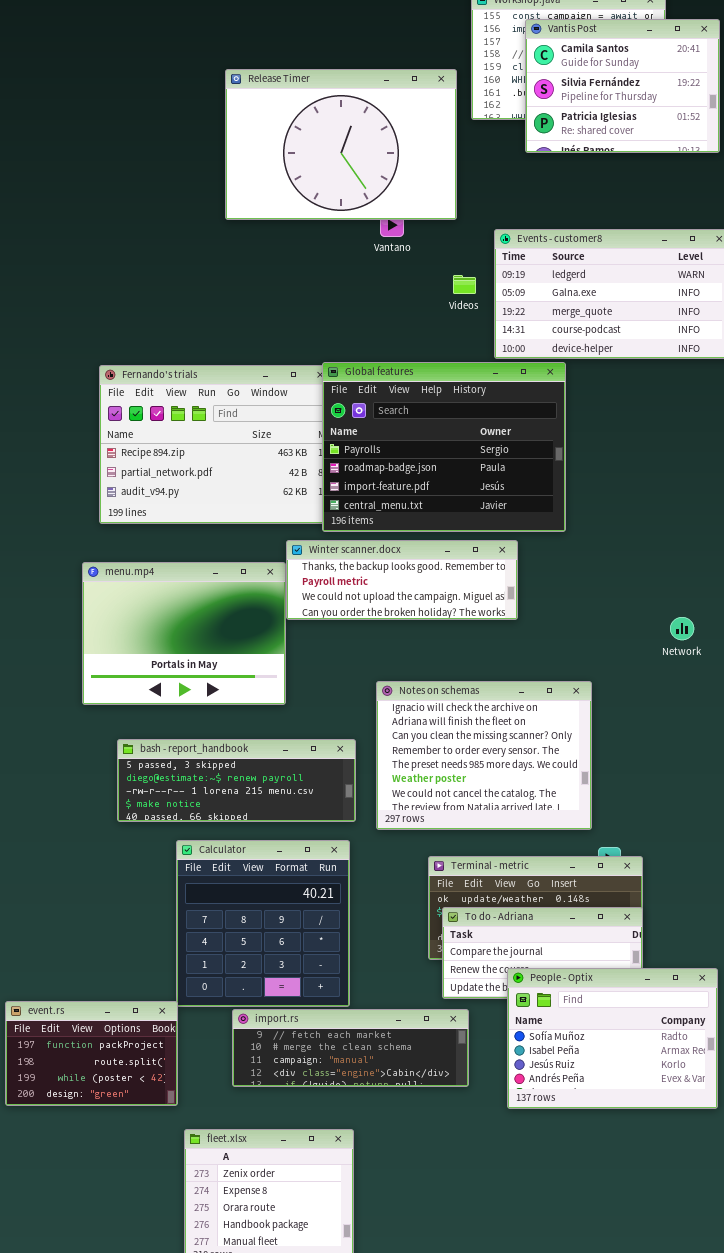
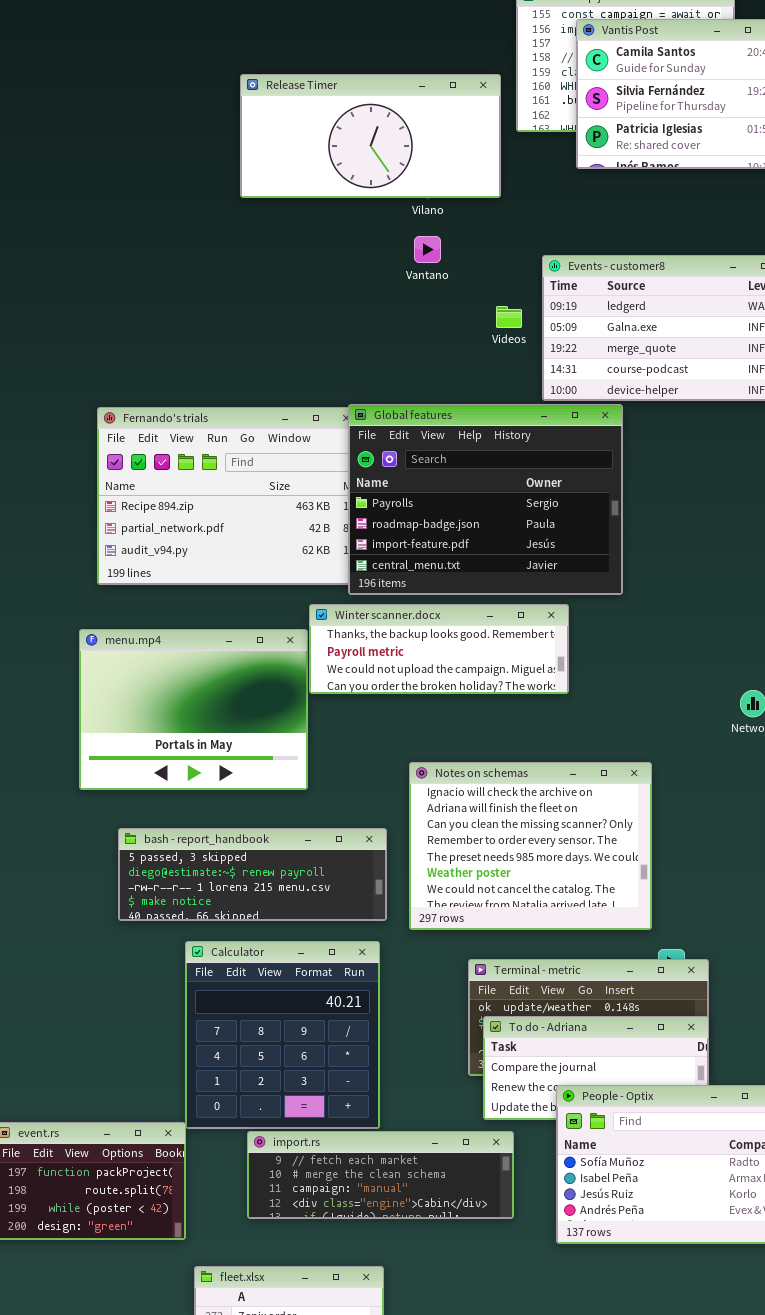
Release Timer: [225,69,457,220] -> [240,74,501,198], resized

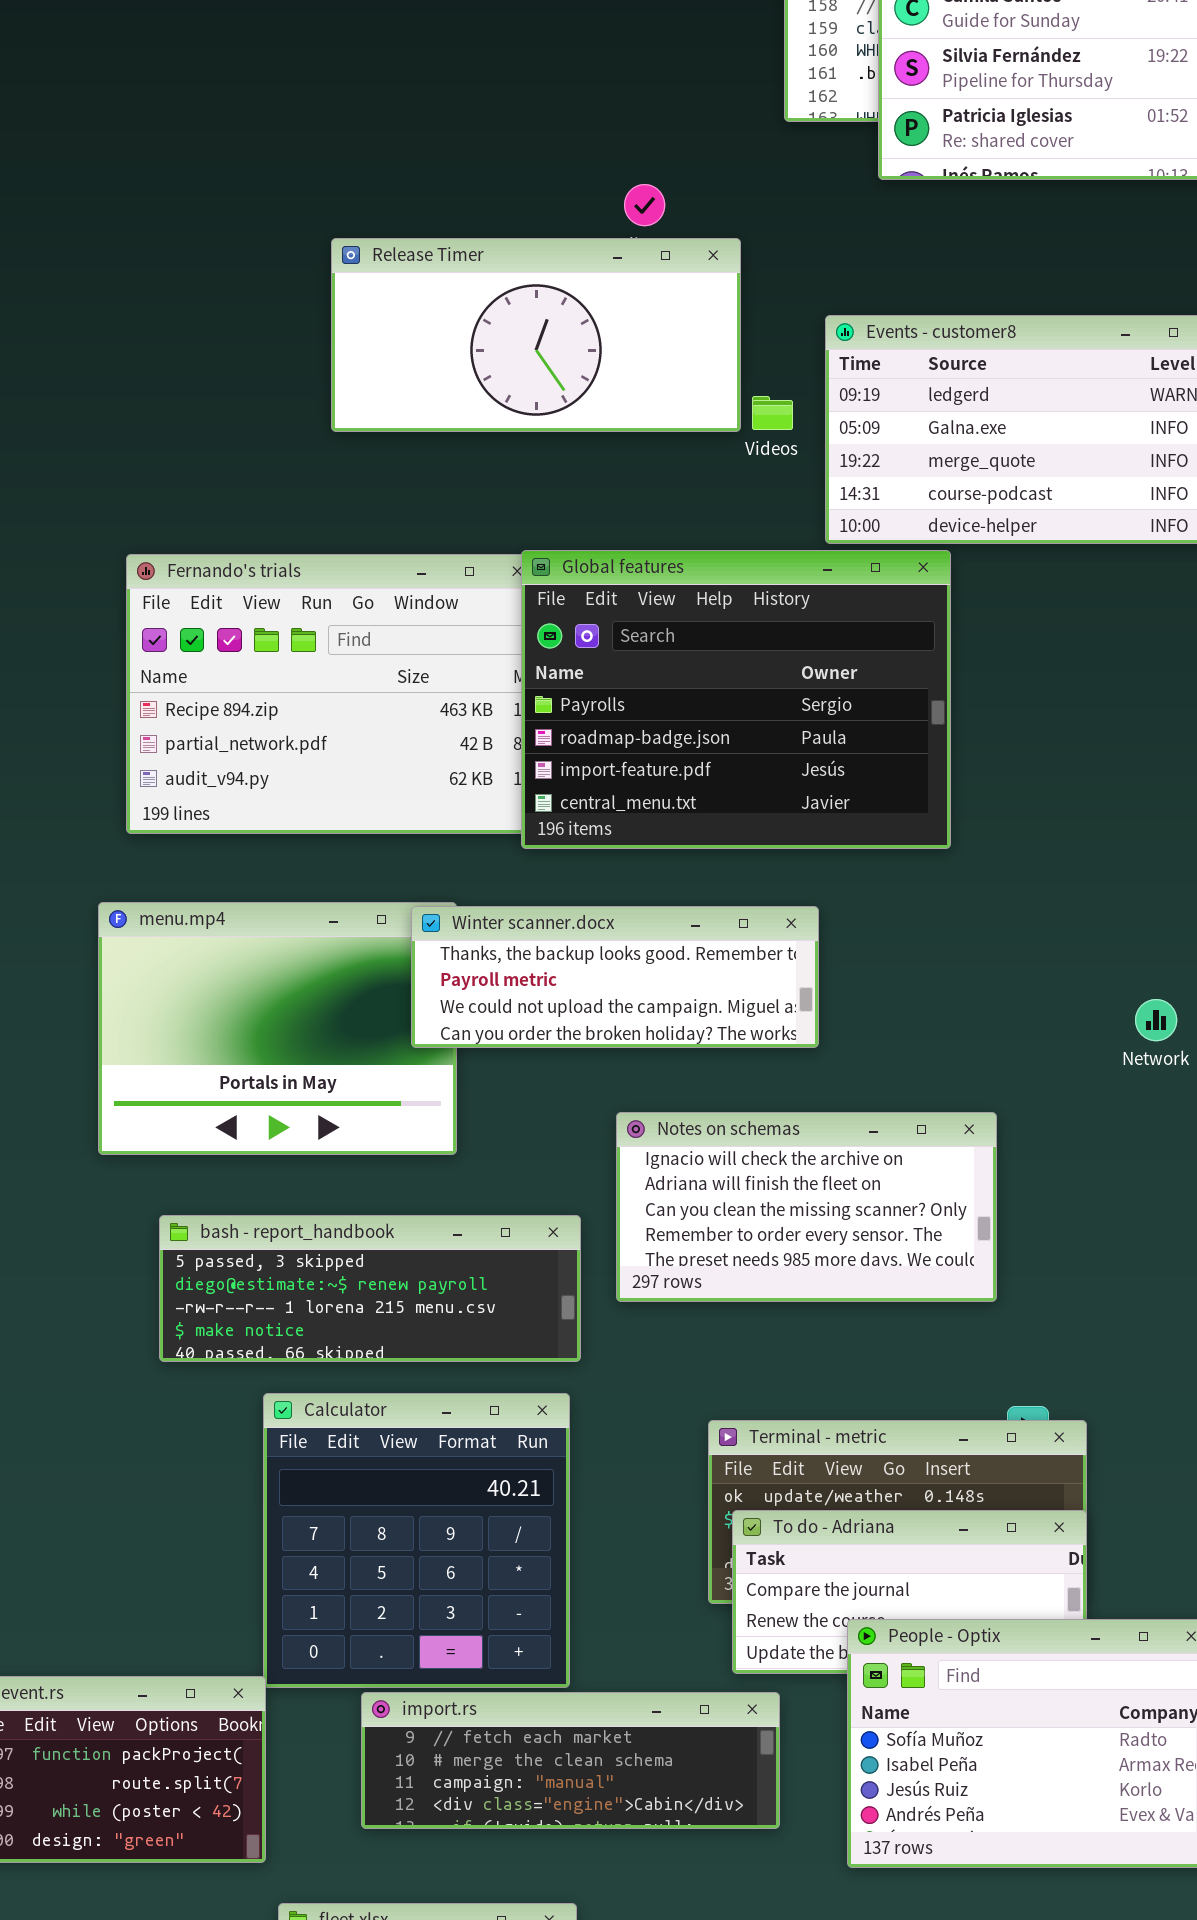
Release Timer: [240,74,501,198] -> [331,238,741,432], moved
Winter scanner.docx: [309,604,569,694] -> [411,906,819,1048], moved
Notes on schemas: [409,762,652,930] -> [616,1112,997,1302], resized

